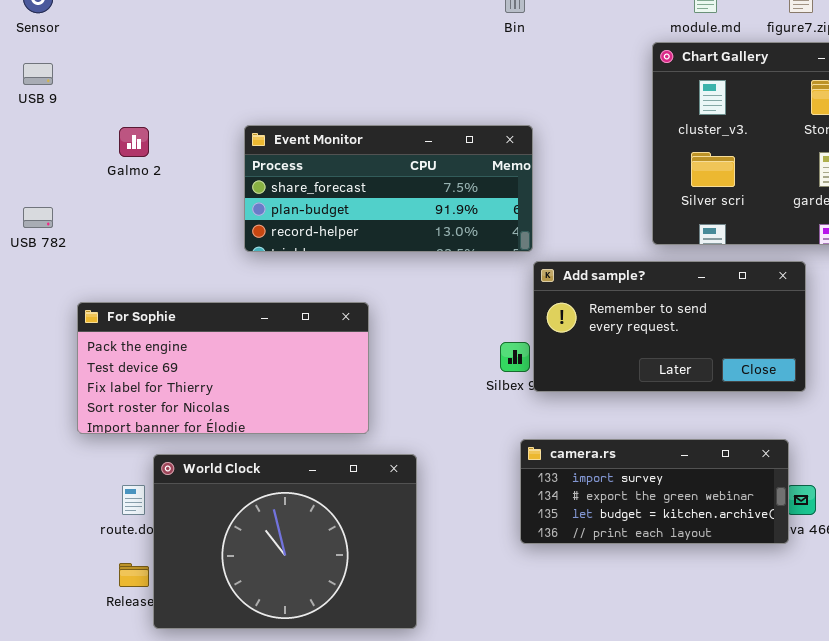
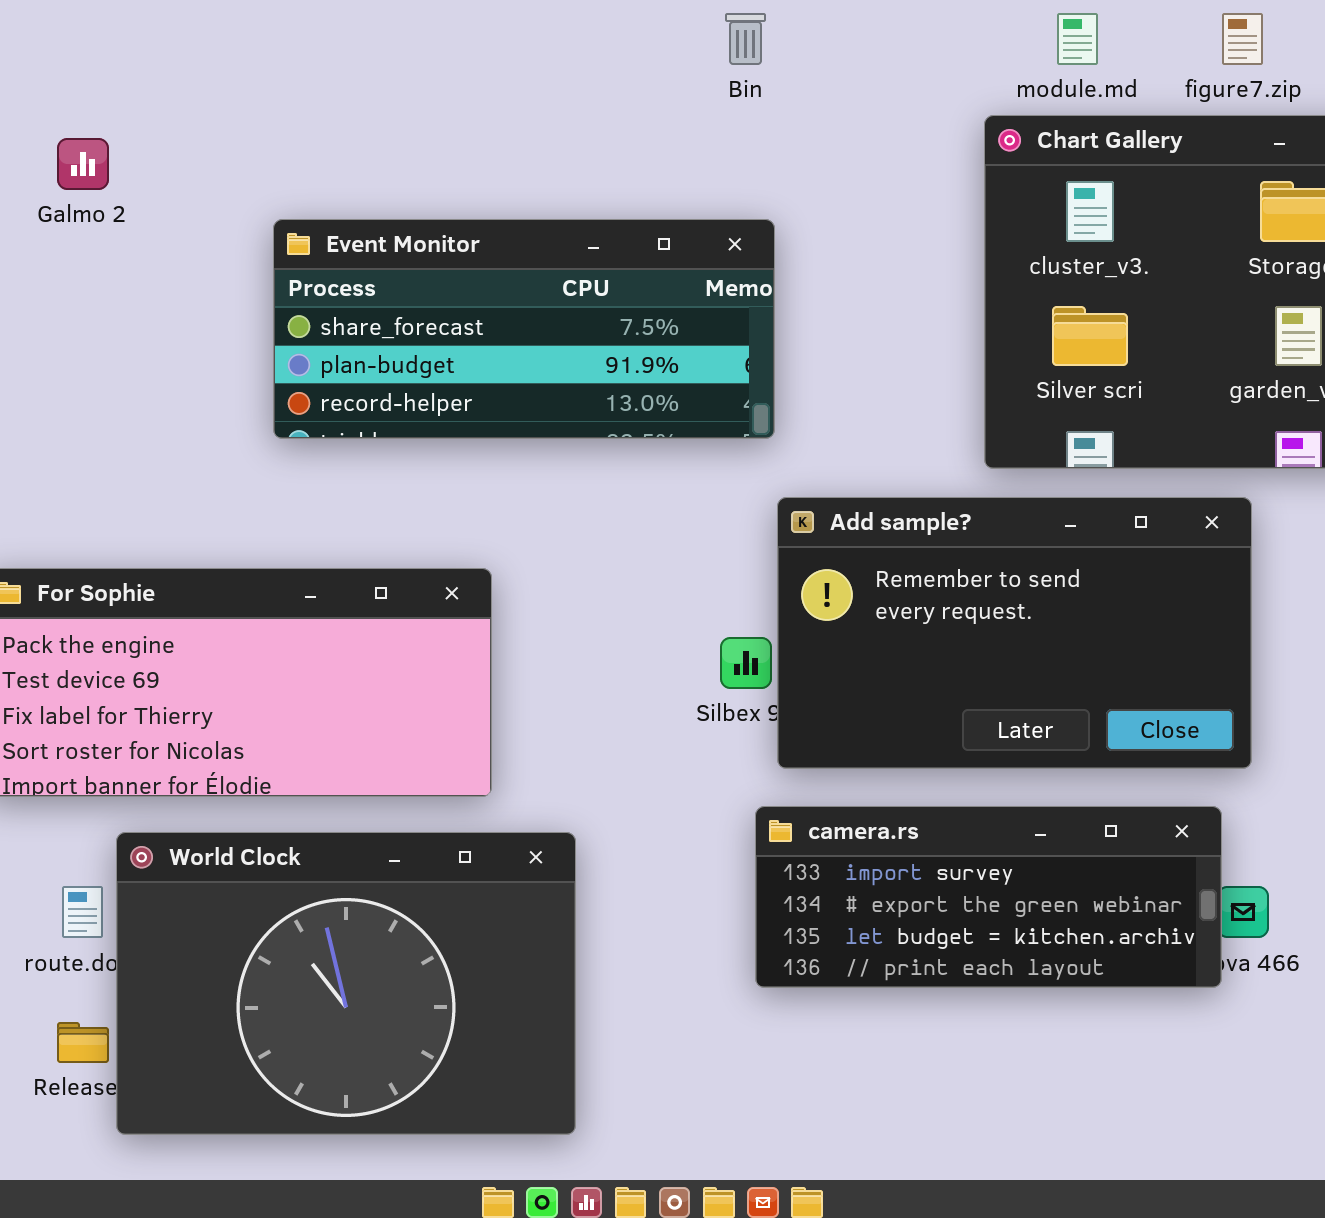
Event Monitor: [244,125,533,252] -> [273,219,775,439], moved
Galmo 2: [119,127,149,157] -> [57,138,109,190], moved
Add sample?: [533,261,806,392] -> [777,497,1252,769], resized

